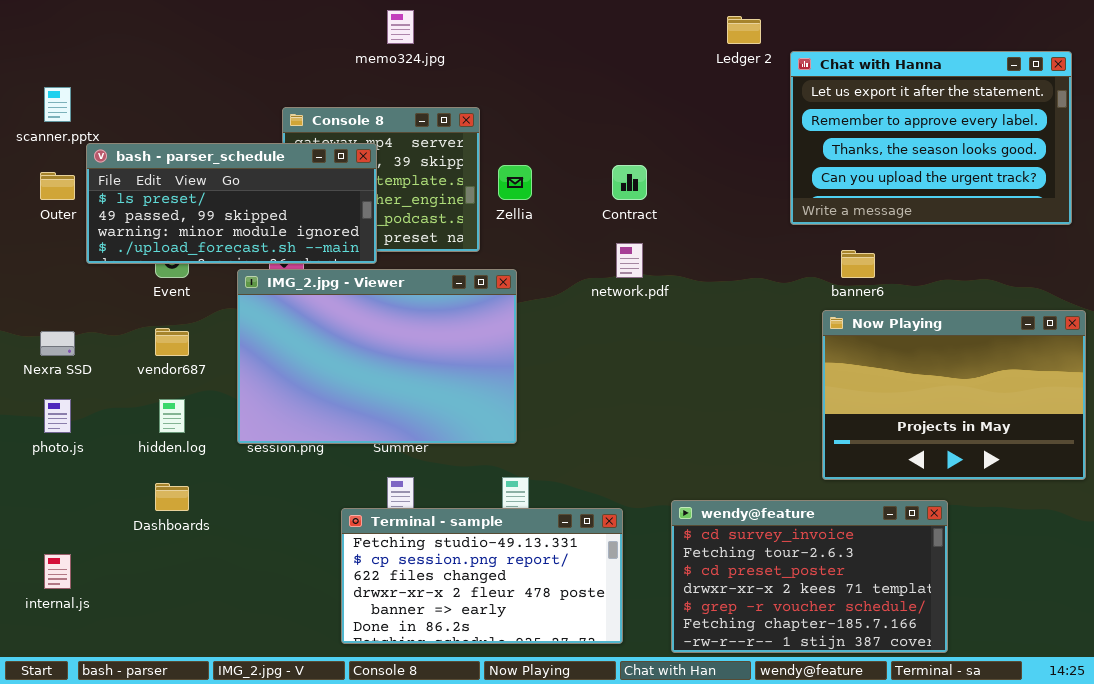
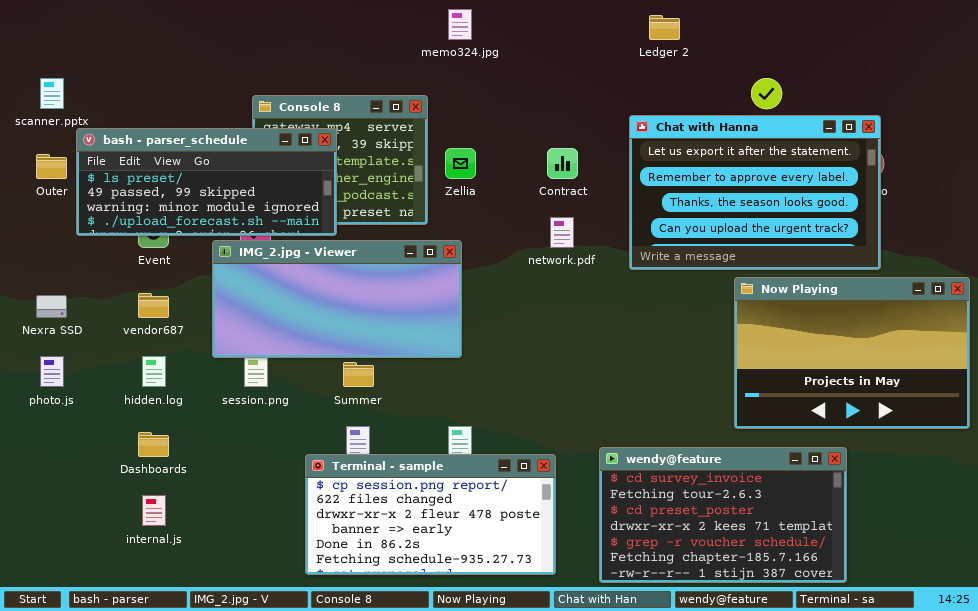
memo324.jpg: [387,10,414,44] -> [448,9,472,40], moved
Chat with Hanna: [790,51,1072,225] -> [629,115,881,270], moved
IMG_2.jpg - Viewer: [237,269,517,444] -> [212,240,462,358], resized
Terminal - sample: [341,508,623,644] -> [305,454,556,575], scrolled down 1 row
internal.js: [44,554,71,589] -> [142,495,166,526], moved

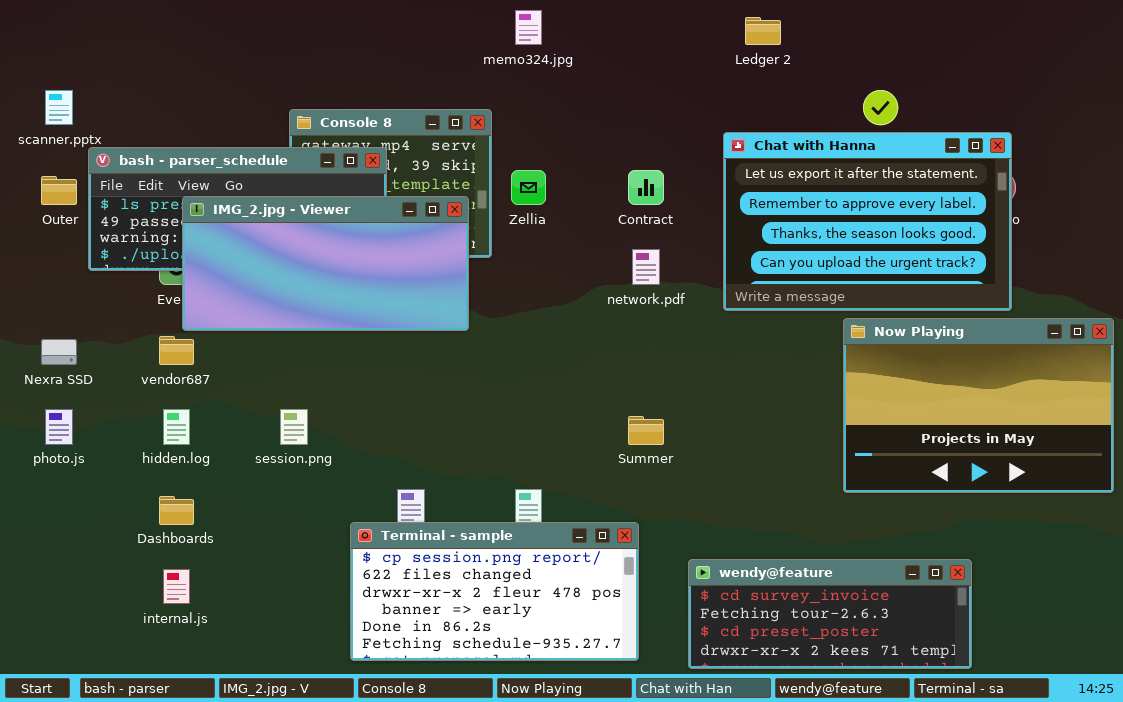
IMG_2.jpg - Viewer: [212,240,462,358] -> [182,196,469,331], moved
Summer: [343,362,374,387] -> [628,416,664,445], moved
wendy@feature: [599,447,847,583] -> [688,559,972,669], resized

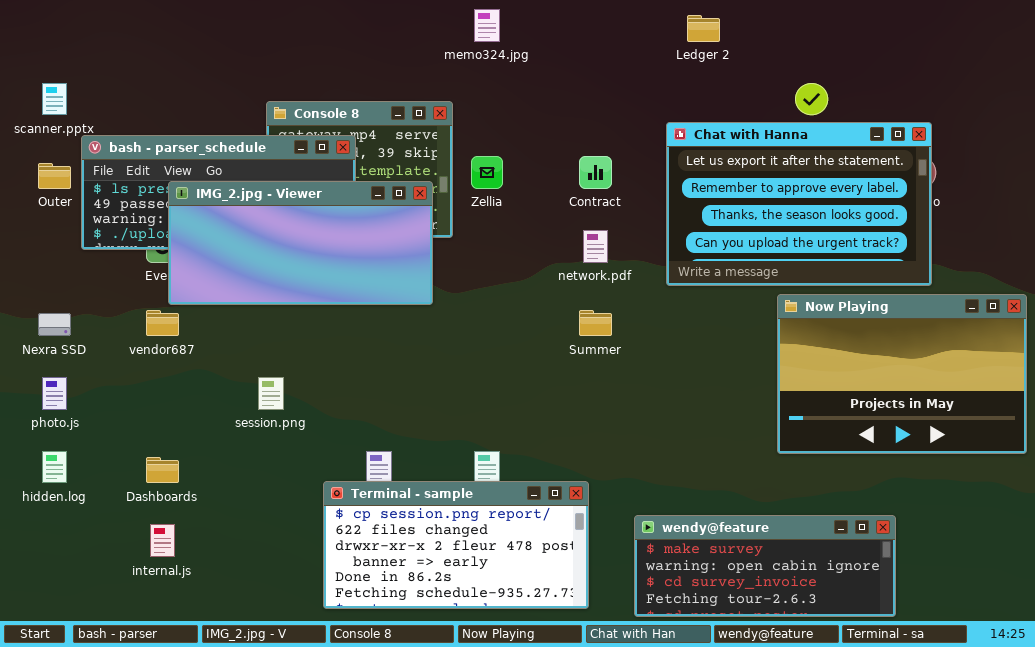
hidden.log: [163,409,190,445] -> [42,451,67,483], moved
Summer: [628,416,664,445] -> [579,310,612,336], moved
wendy@feature: [688,559,972,669] -> [634,515,896,617], scrolled up 2 rows

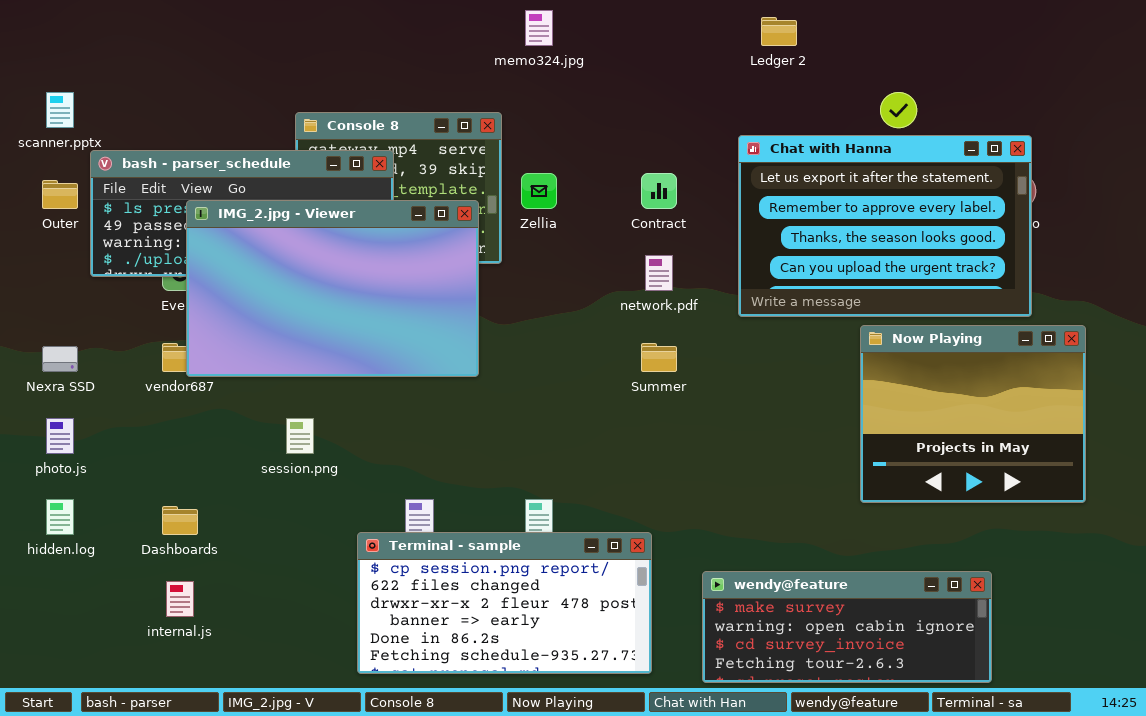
IMG_2.jpg - Viewer: [168,181,433,305] -> [186,200,479,377], resized
Now Playing: [777,294,1027,454] -> [860,325,1086,503], resized

